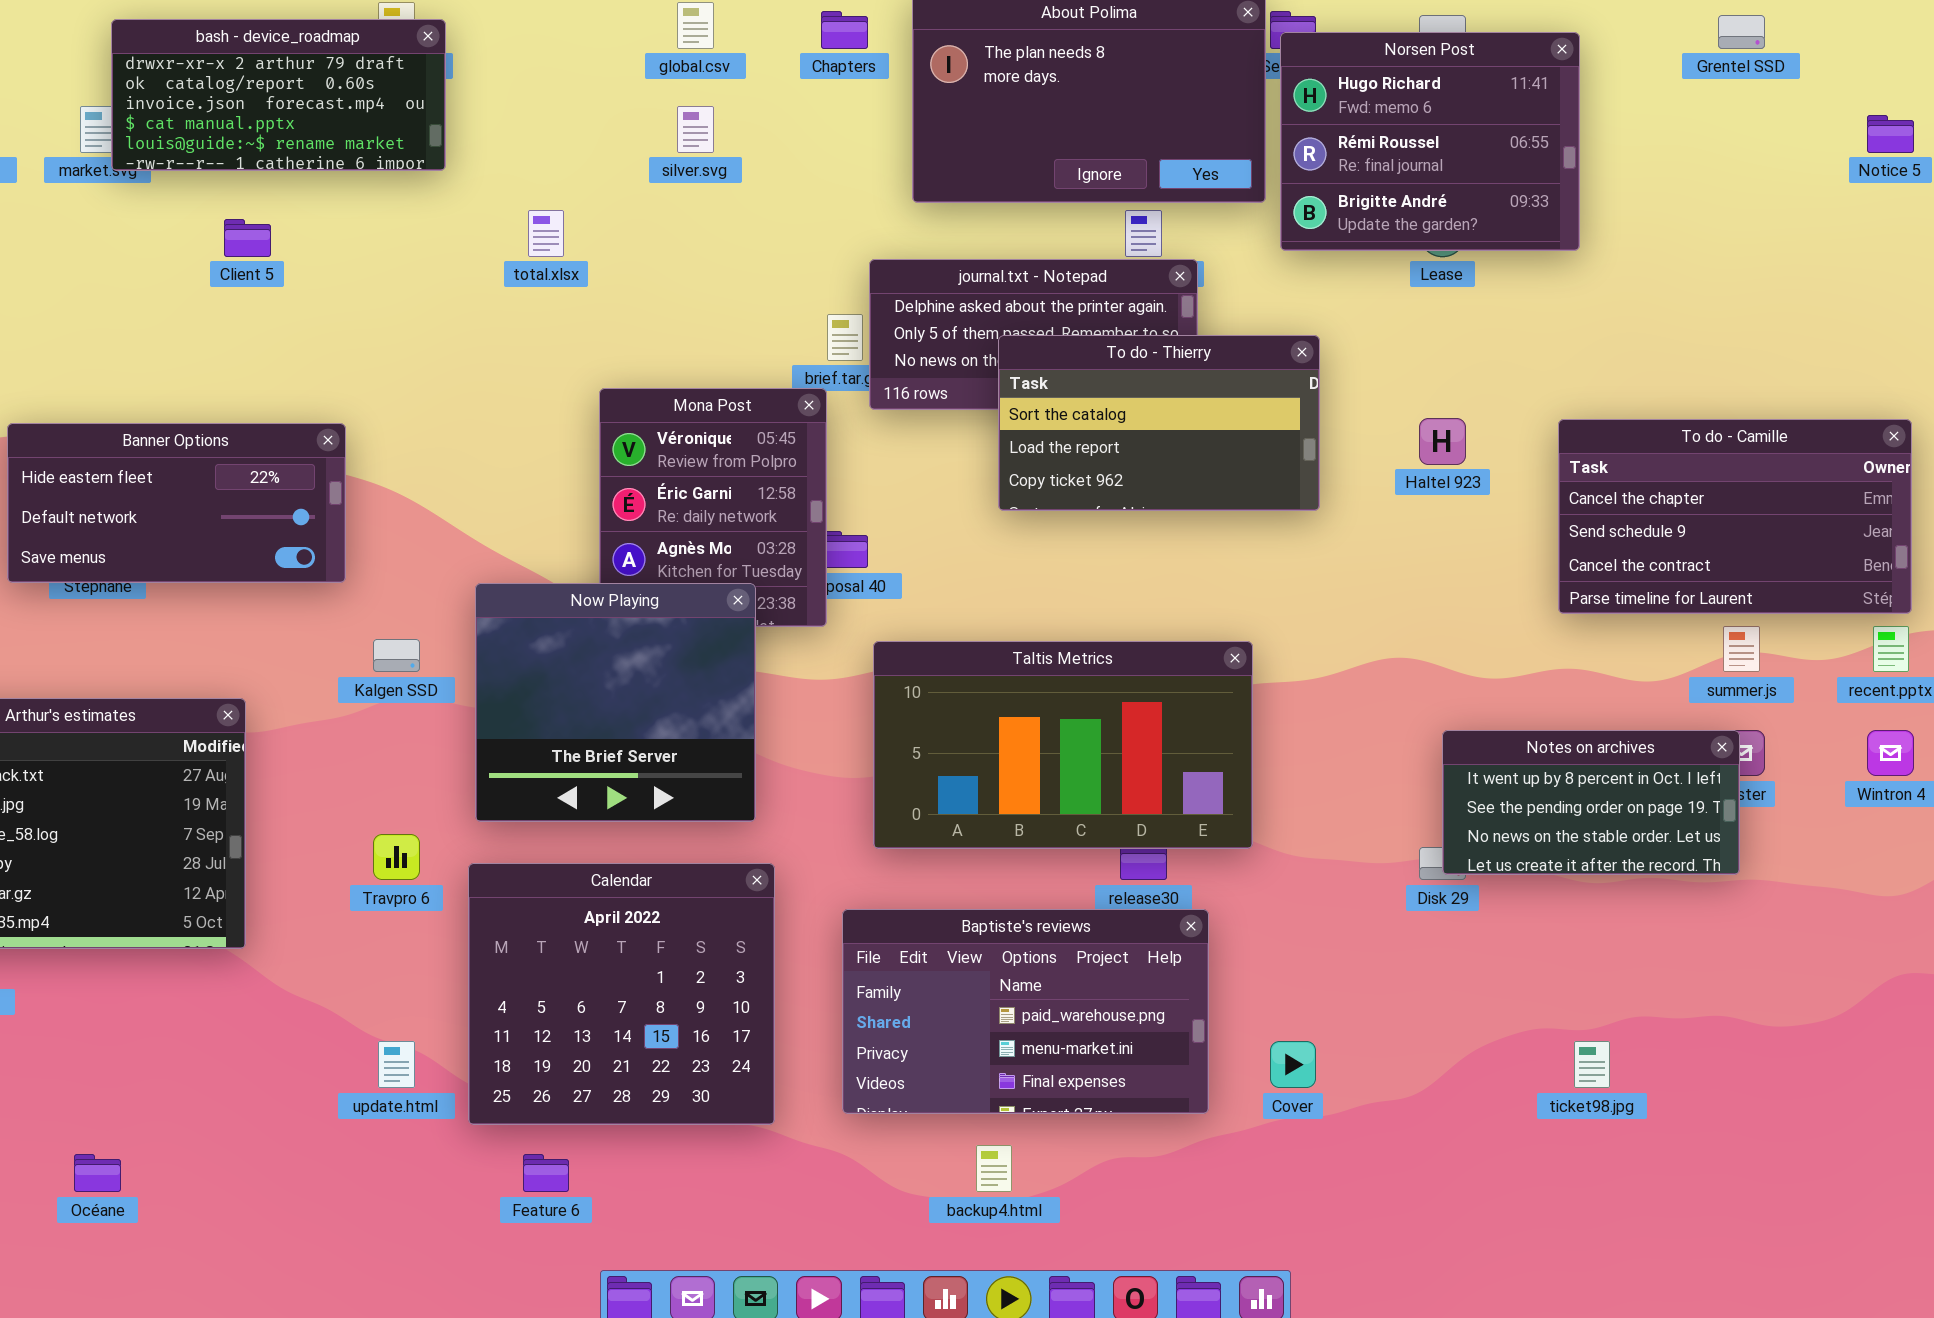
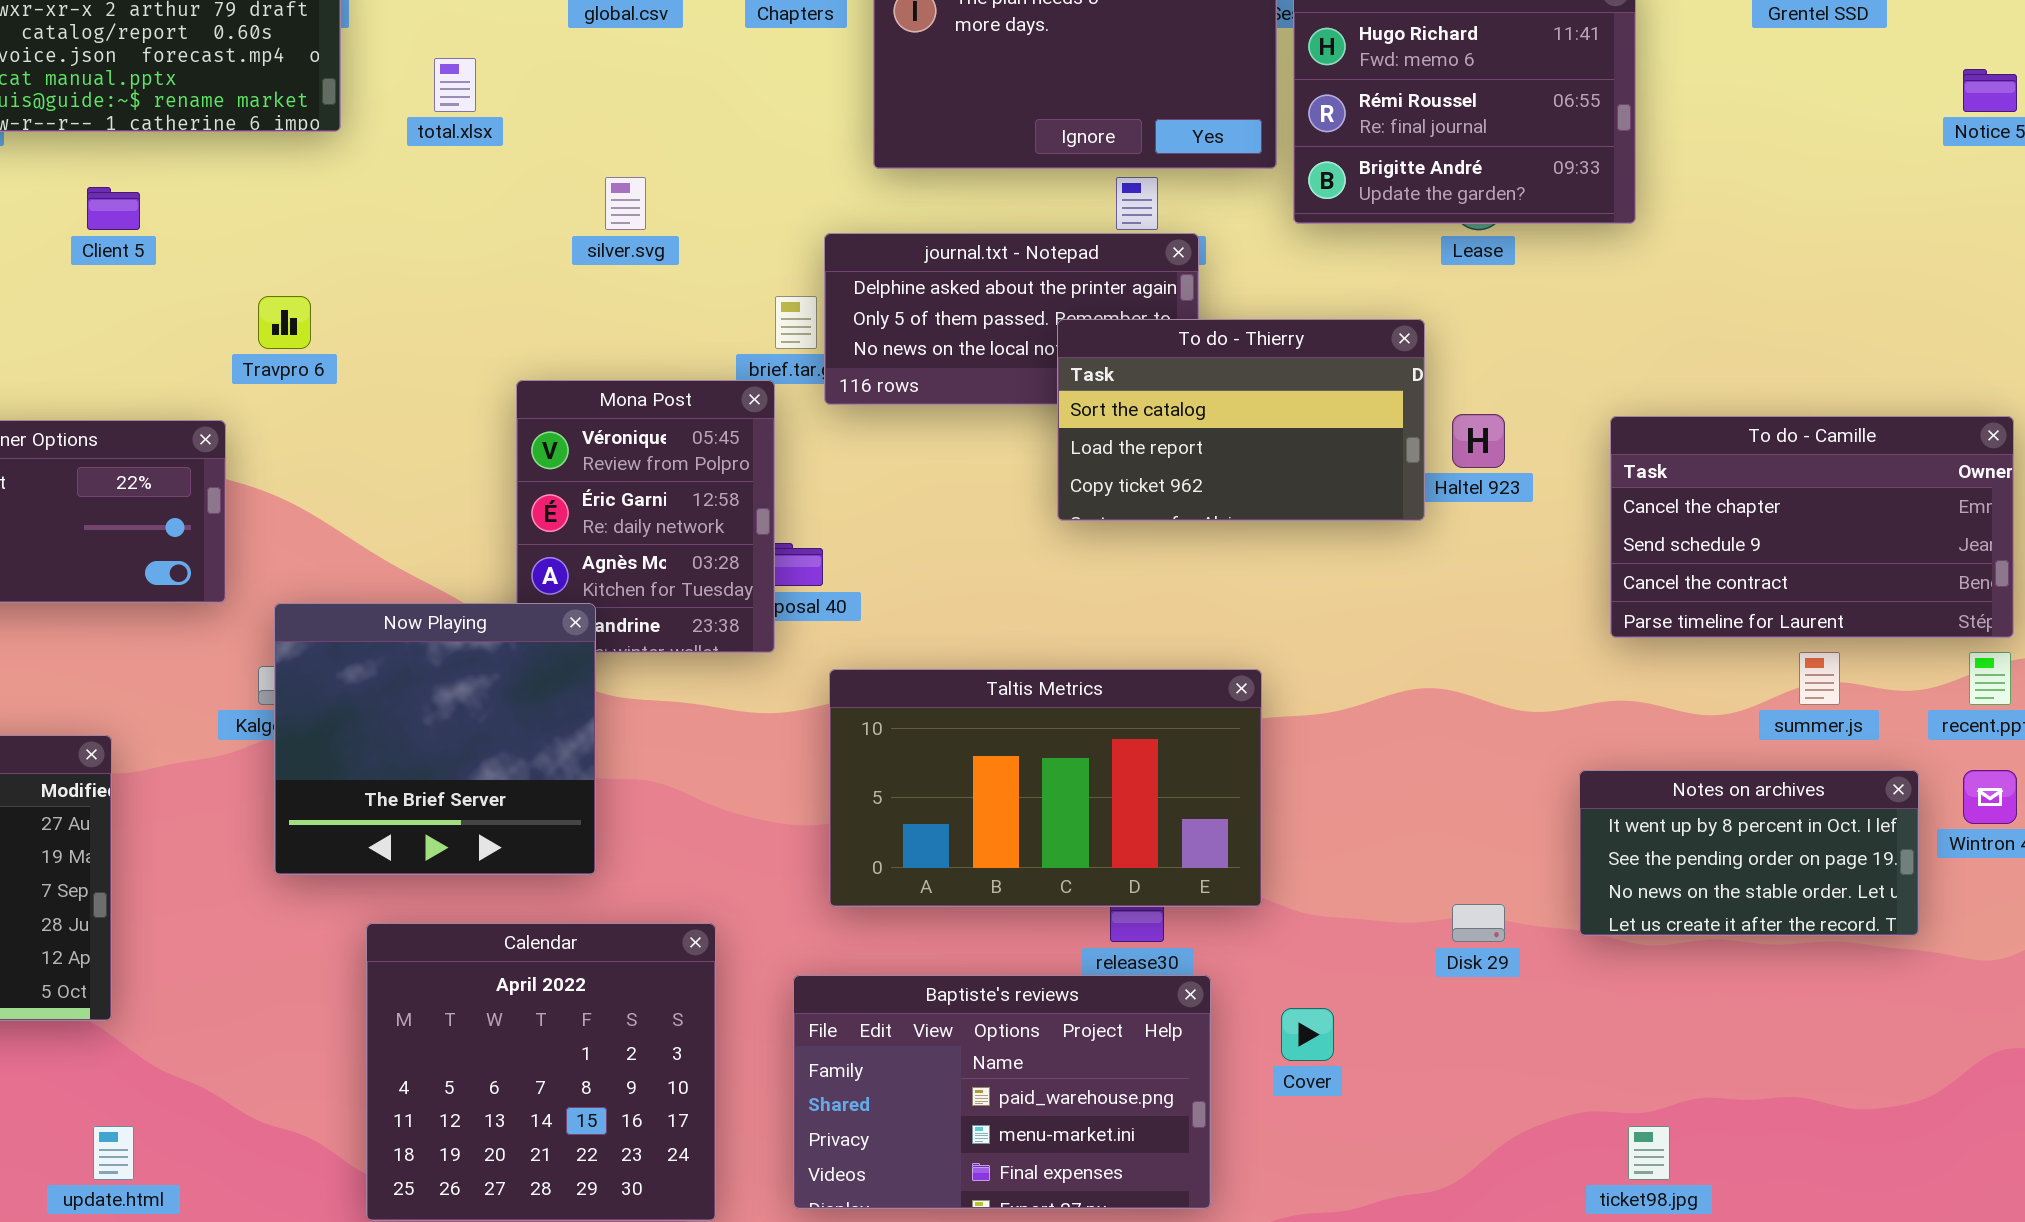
silver.svg: [677,106,714,153] -> [605,177,646,230], moved
total.xlsx: [528,210,564,257] -> [434,58,476,112], moved
To do - Thierry: [998,335,1320,511] -> [1057,319,1425,521], moved
Now Playing: [475,583,756,822] -> [274,603,596,875], moved
Notes on archives: [1442,730,1740,875] -> [1579,770,1919,936], moved
Travpro 6: [373,834,420,880] -> [258,296,311,349], moved
update.html: [378,1041,415,1088] -> [93,1126,134,1180], moved
Cover: [1270,1041,1316,1088] -> [1281,1008,1334,1061], moved

